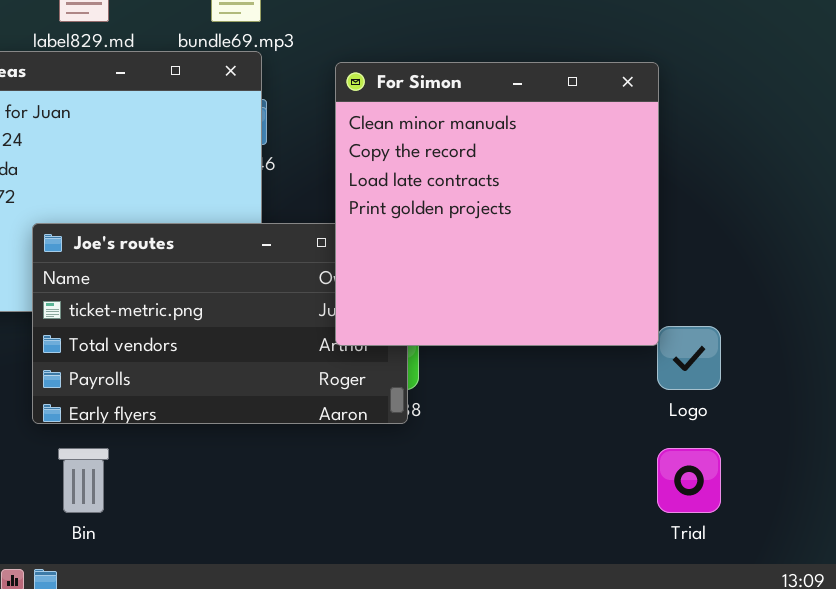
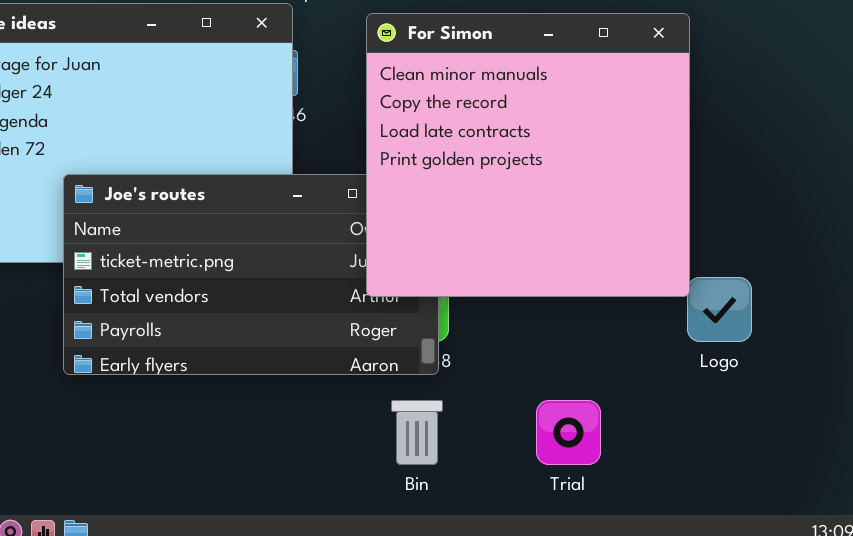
Bin: [58,448,109,513] -> [391,400,443,465], moved
Trial: [657,448,721,513] -> [536,400,601,465], moved

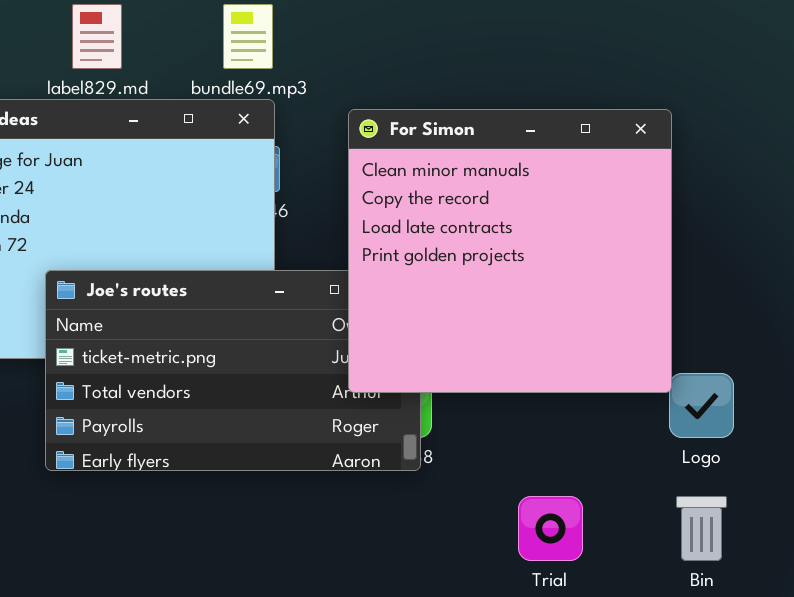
Bin: [391,400,443,465] -> [676,496,727,561], moved

